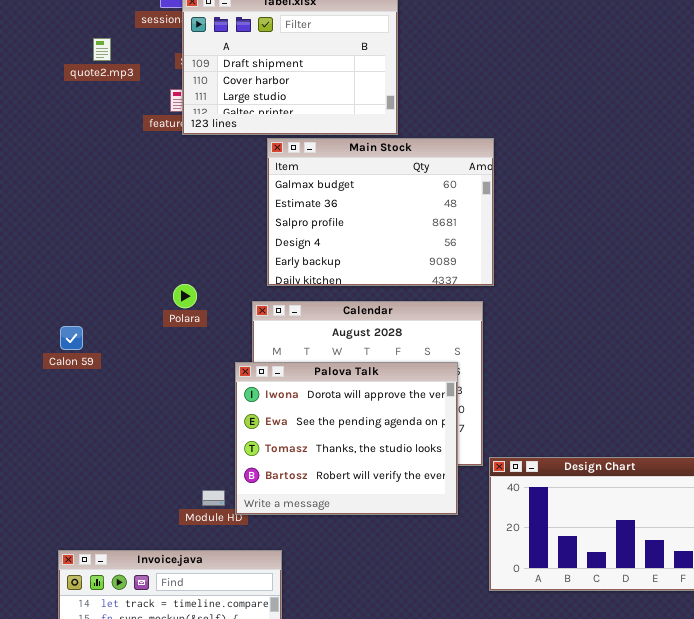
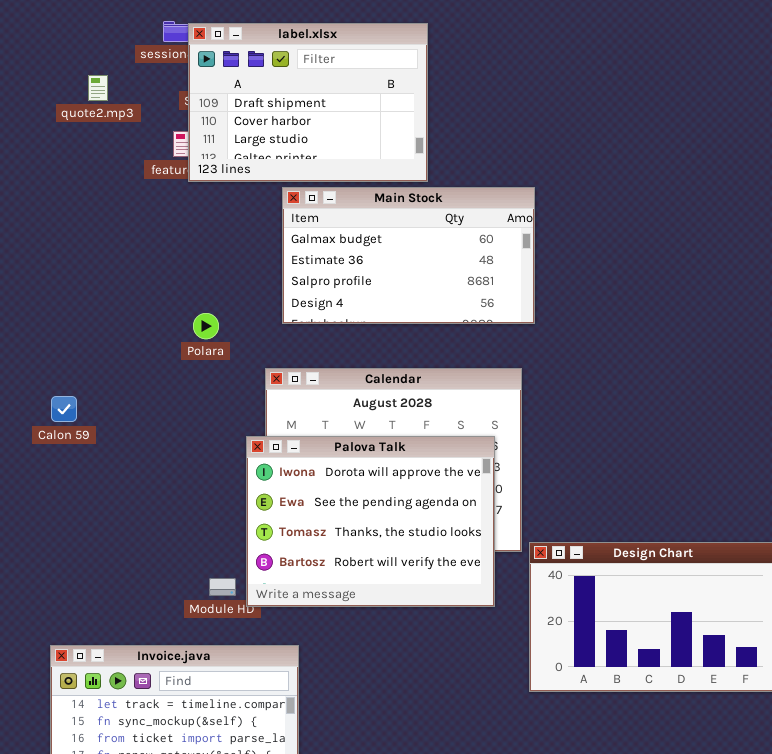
Main Stock: [267,138,494,286] -> [282,187,535,324], resized
Polara: [173,284,197,308] -> [193,313,219,339], moved

